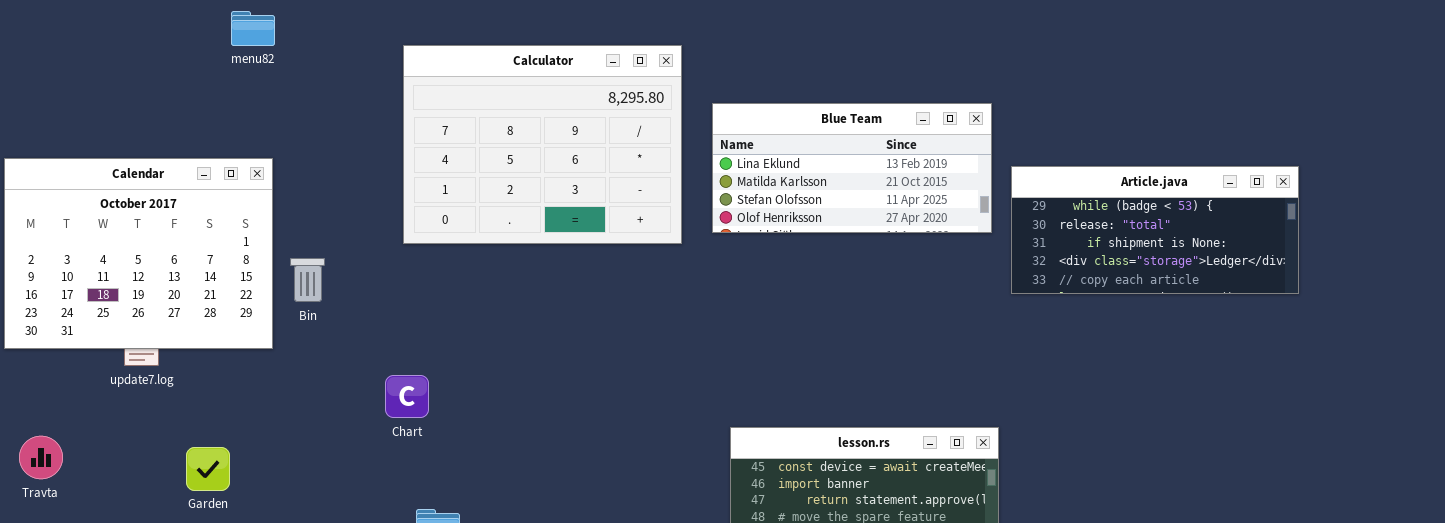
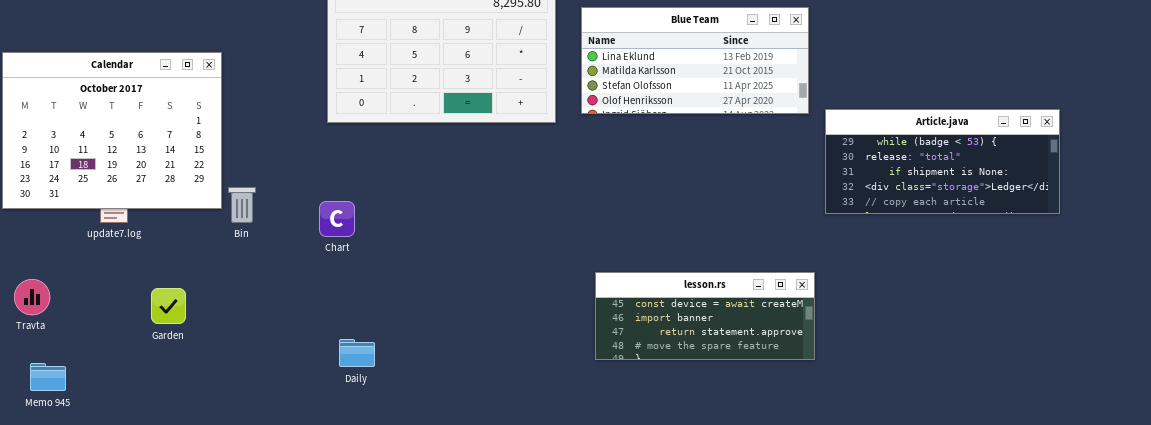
Article.java: [1011,166,1299,294] -> [825,109,1060,214], moved
Bin: [290,258,325,302] -> [228,187,256,223], moved
Chart: [385,375,429,418] -> [319,201,355,237], moved

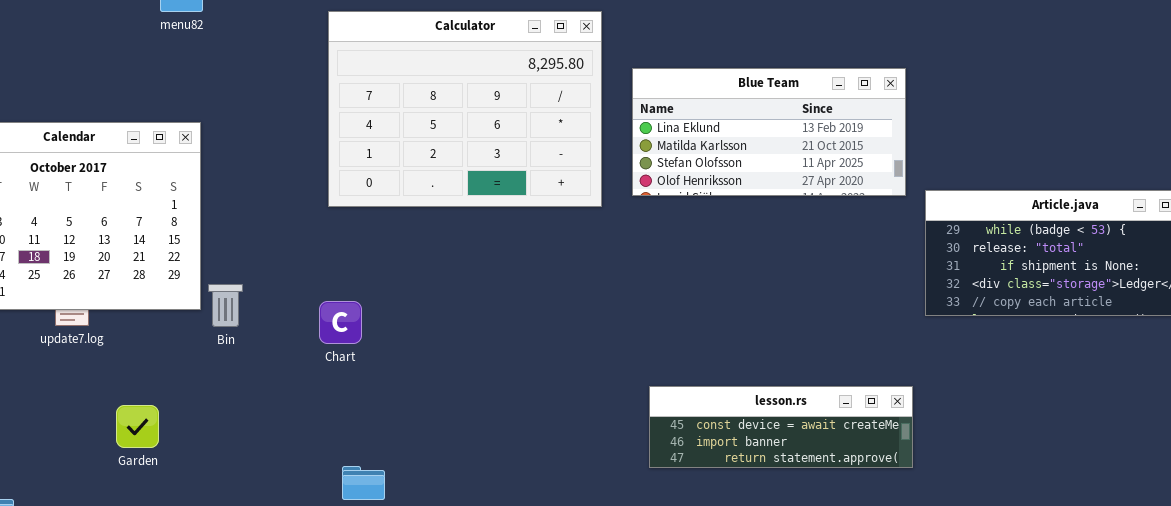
lesson.rs: [595,272,815,360] -> [649,386,913,468], resized

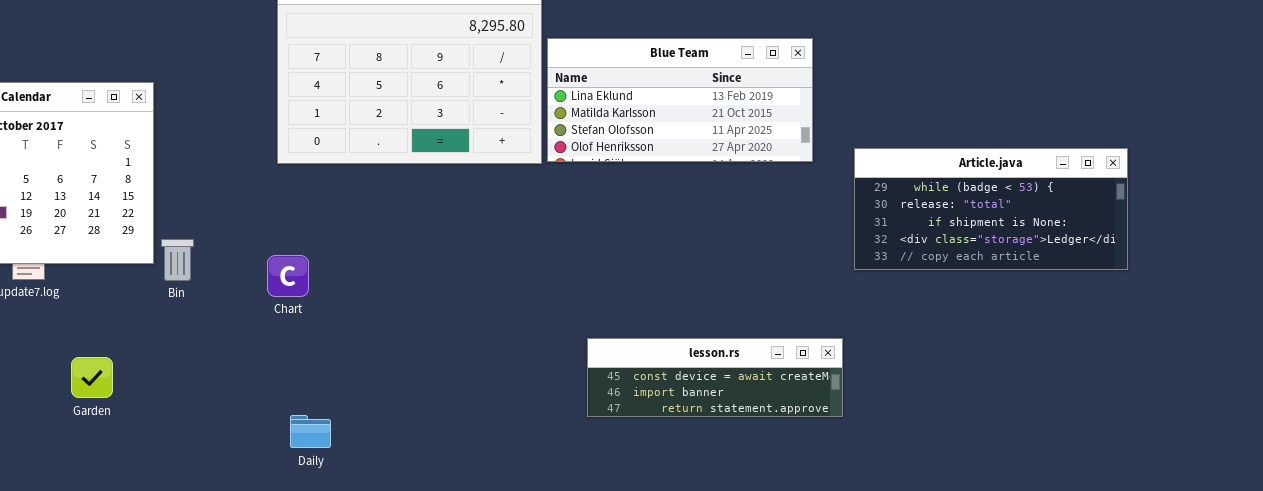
Blue Team: [632,68,906,196] -> [547,38,813,162], moved

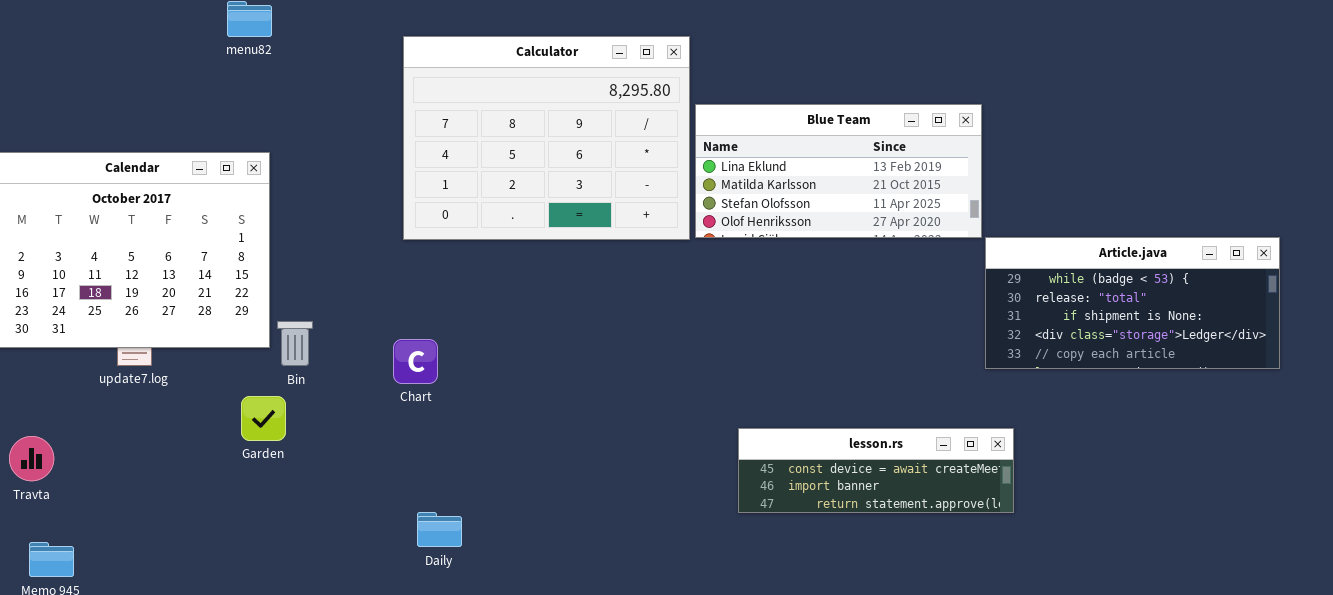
Article.java: [854,148,1128,270] -> [985,237,1280,369], moved
Garden: [71,357,113,398] -> [241,396,286,441], moved

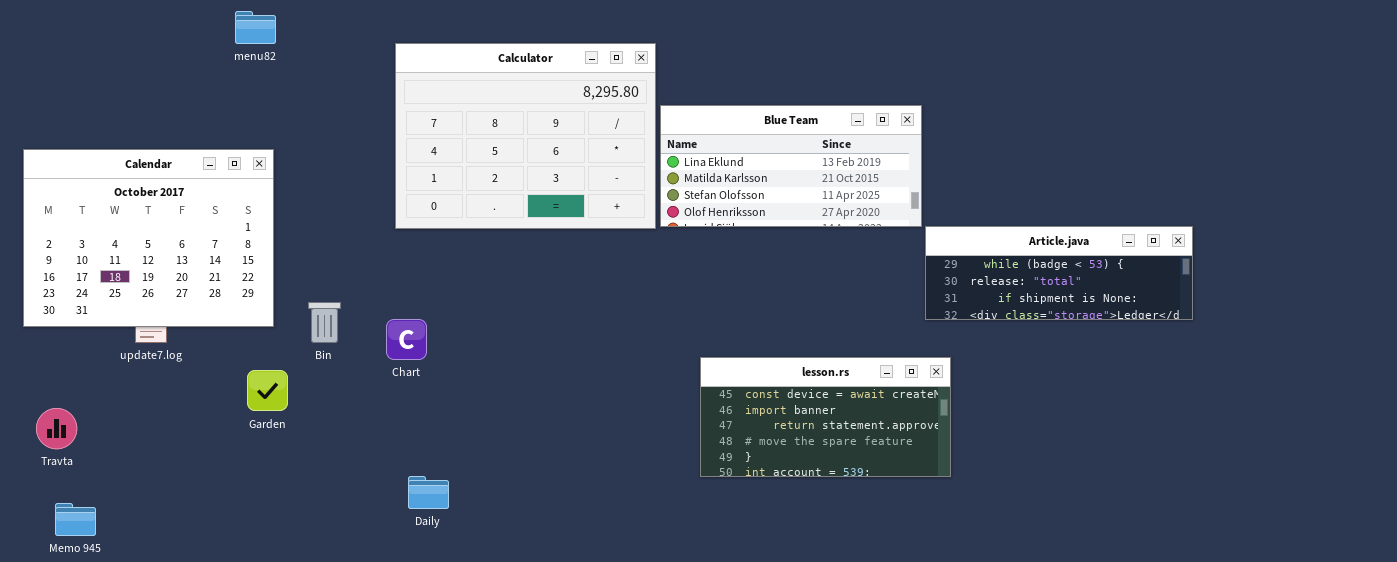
Article.java: [985,237,1280,369] -> [925,226,1193,320], resized
Bin: [277,321,313,366] -> [308,302,341,343], moved
lesson.rs: [738,428,1014,513] -> [700,357,951,477], resized

